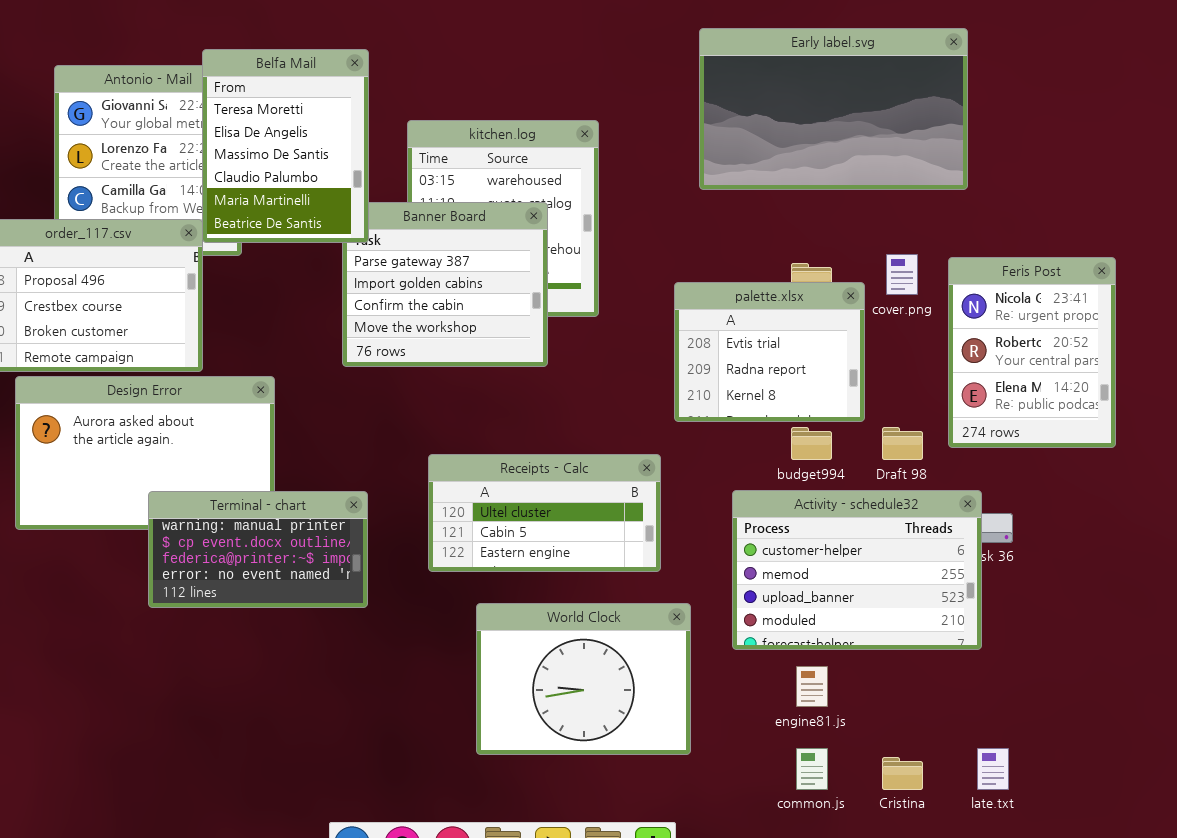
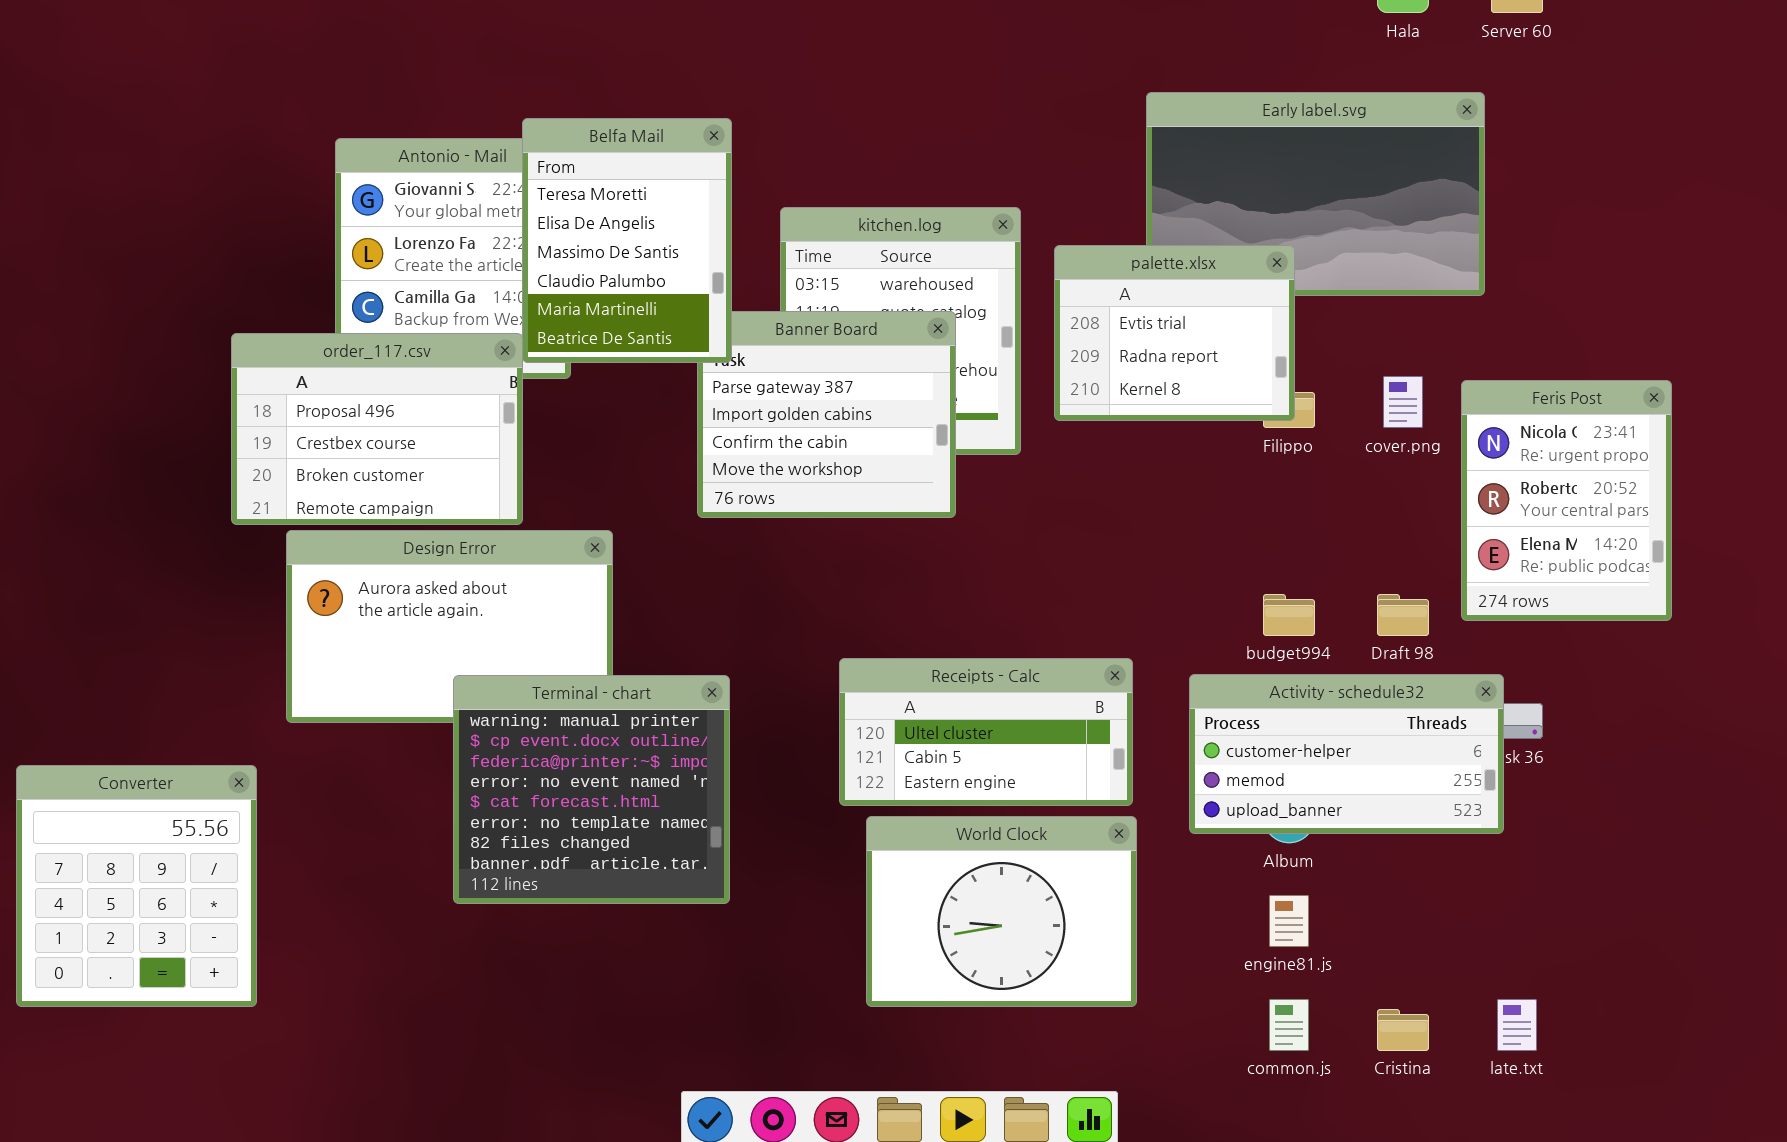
palette.xlsx: [674,282,865,422] -> [1054,245,1295,421], moved
Receipts - Calc: [428,454,661,572] -> [839,658,1133,806], moved
Activity - schedule32: [732,490,982,650] -> [1189,674,1504,834], resized
Terminal - chart: [148,491,368,608] -> [453,675,730,904], resized

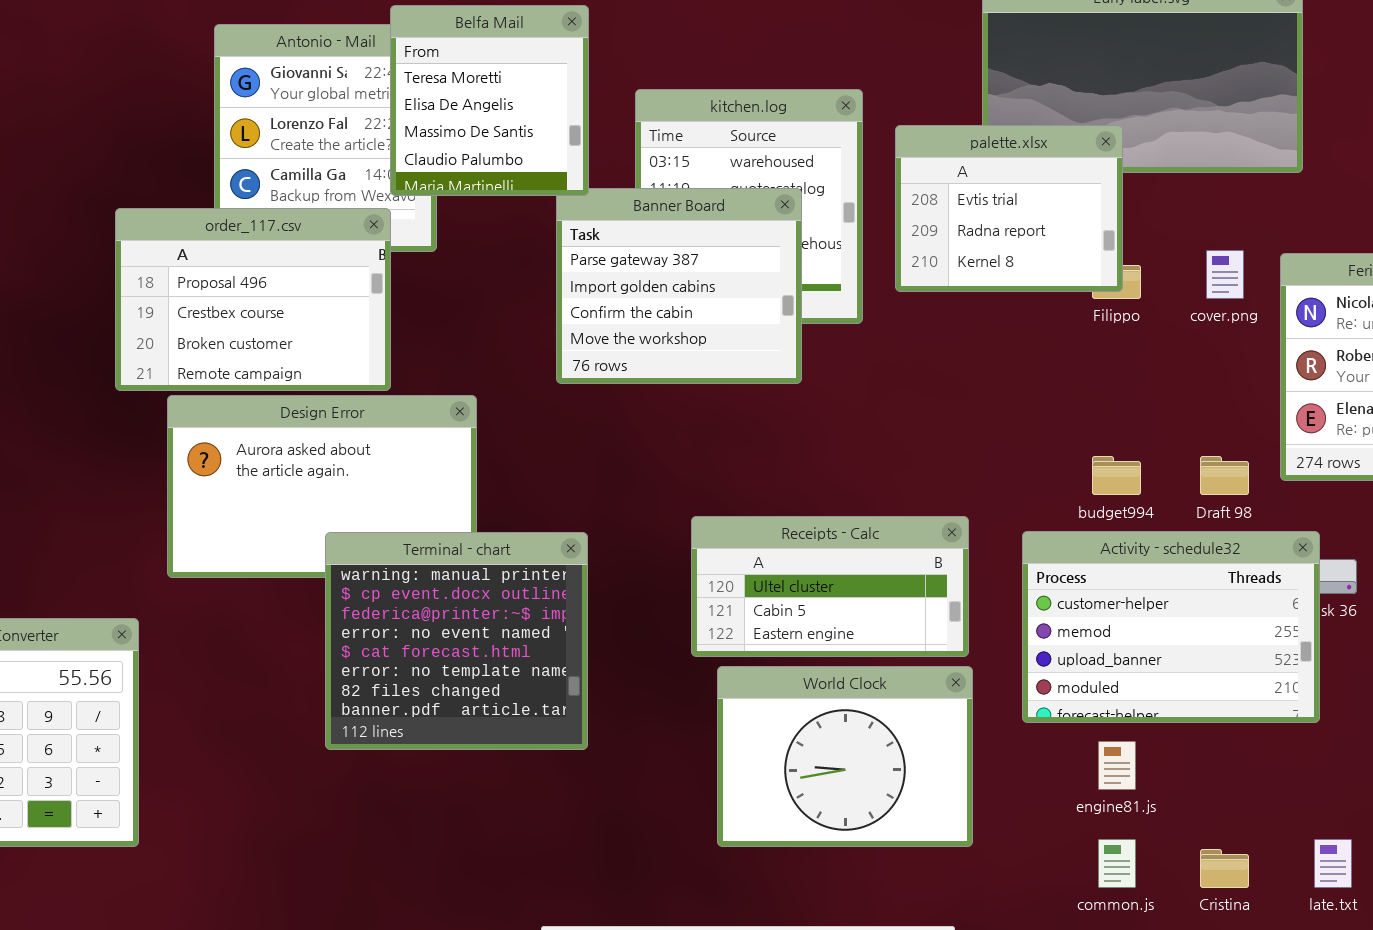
Belfa Mail: [522,118,732,363] -> [390,5,589,196], resized
Activity - schedule32: [1189,674,1504,834] -> [1022,531,1320,723], resized

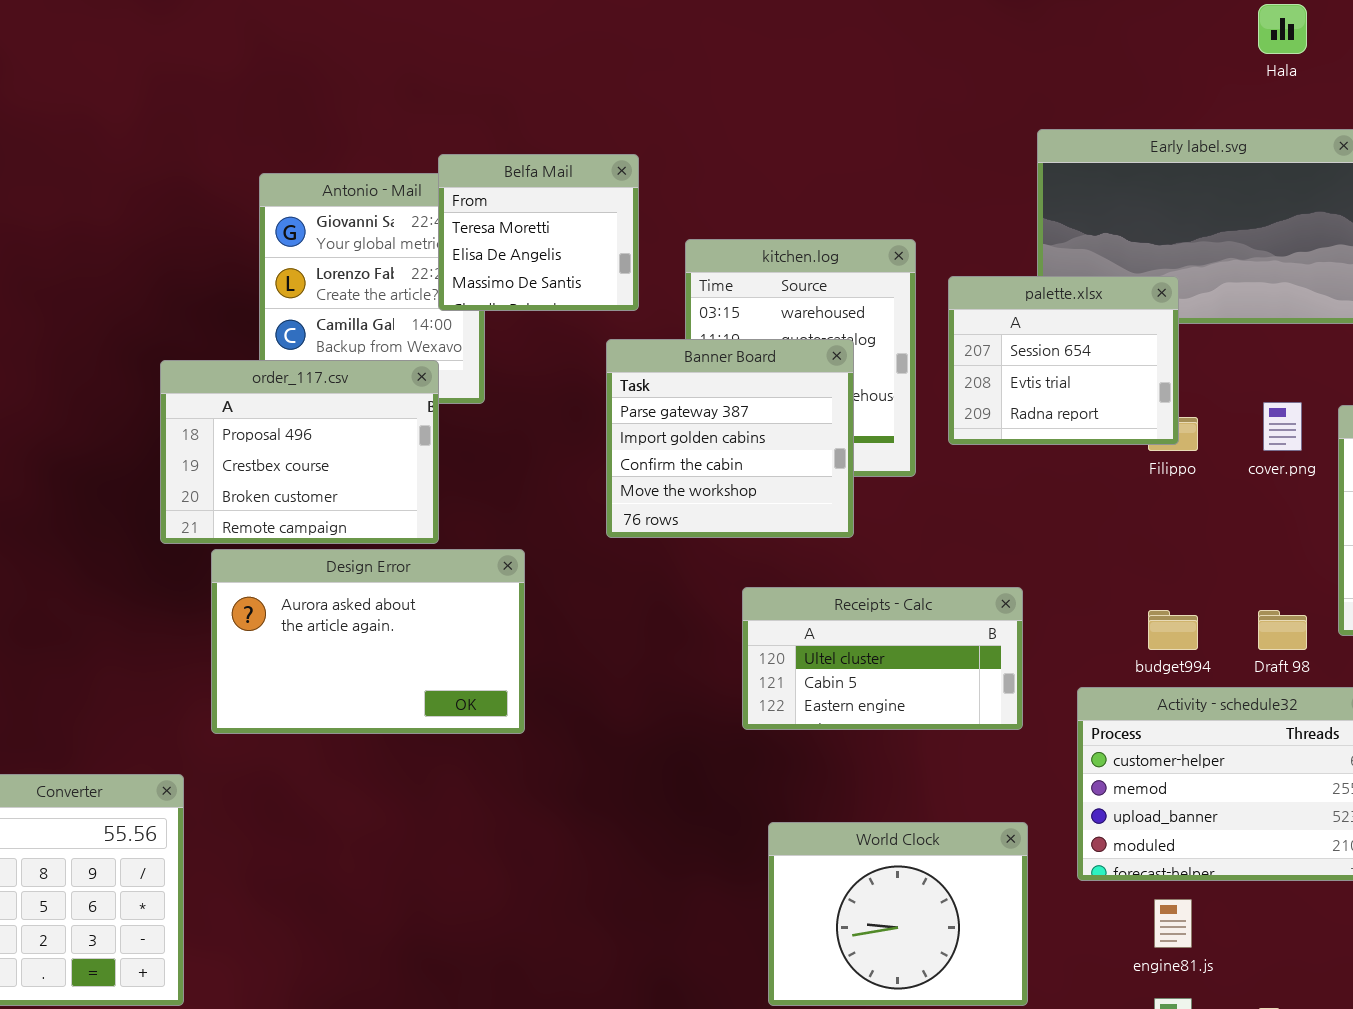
Belfa Mail: [390,5,589,196] -> [438,154,639,311], resized
palette.xlsx: [895,125,1123,292] -> [948,276,1179,445], scrolled up 1 row
Receipts - Calc: [691,516,969,657] -> [742,587,1023,730], moved
Terminal - chart: [325,532,588,750] -> none, closed

